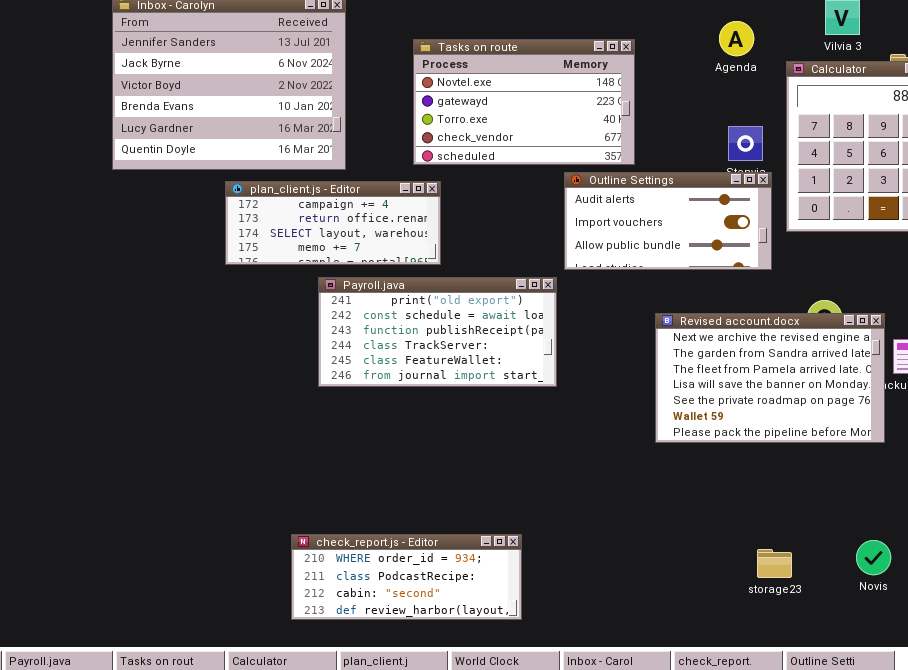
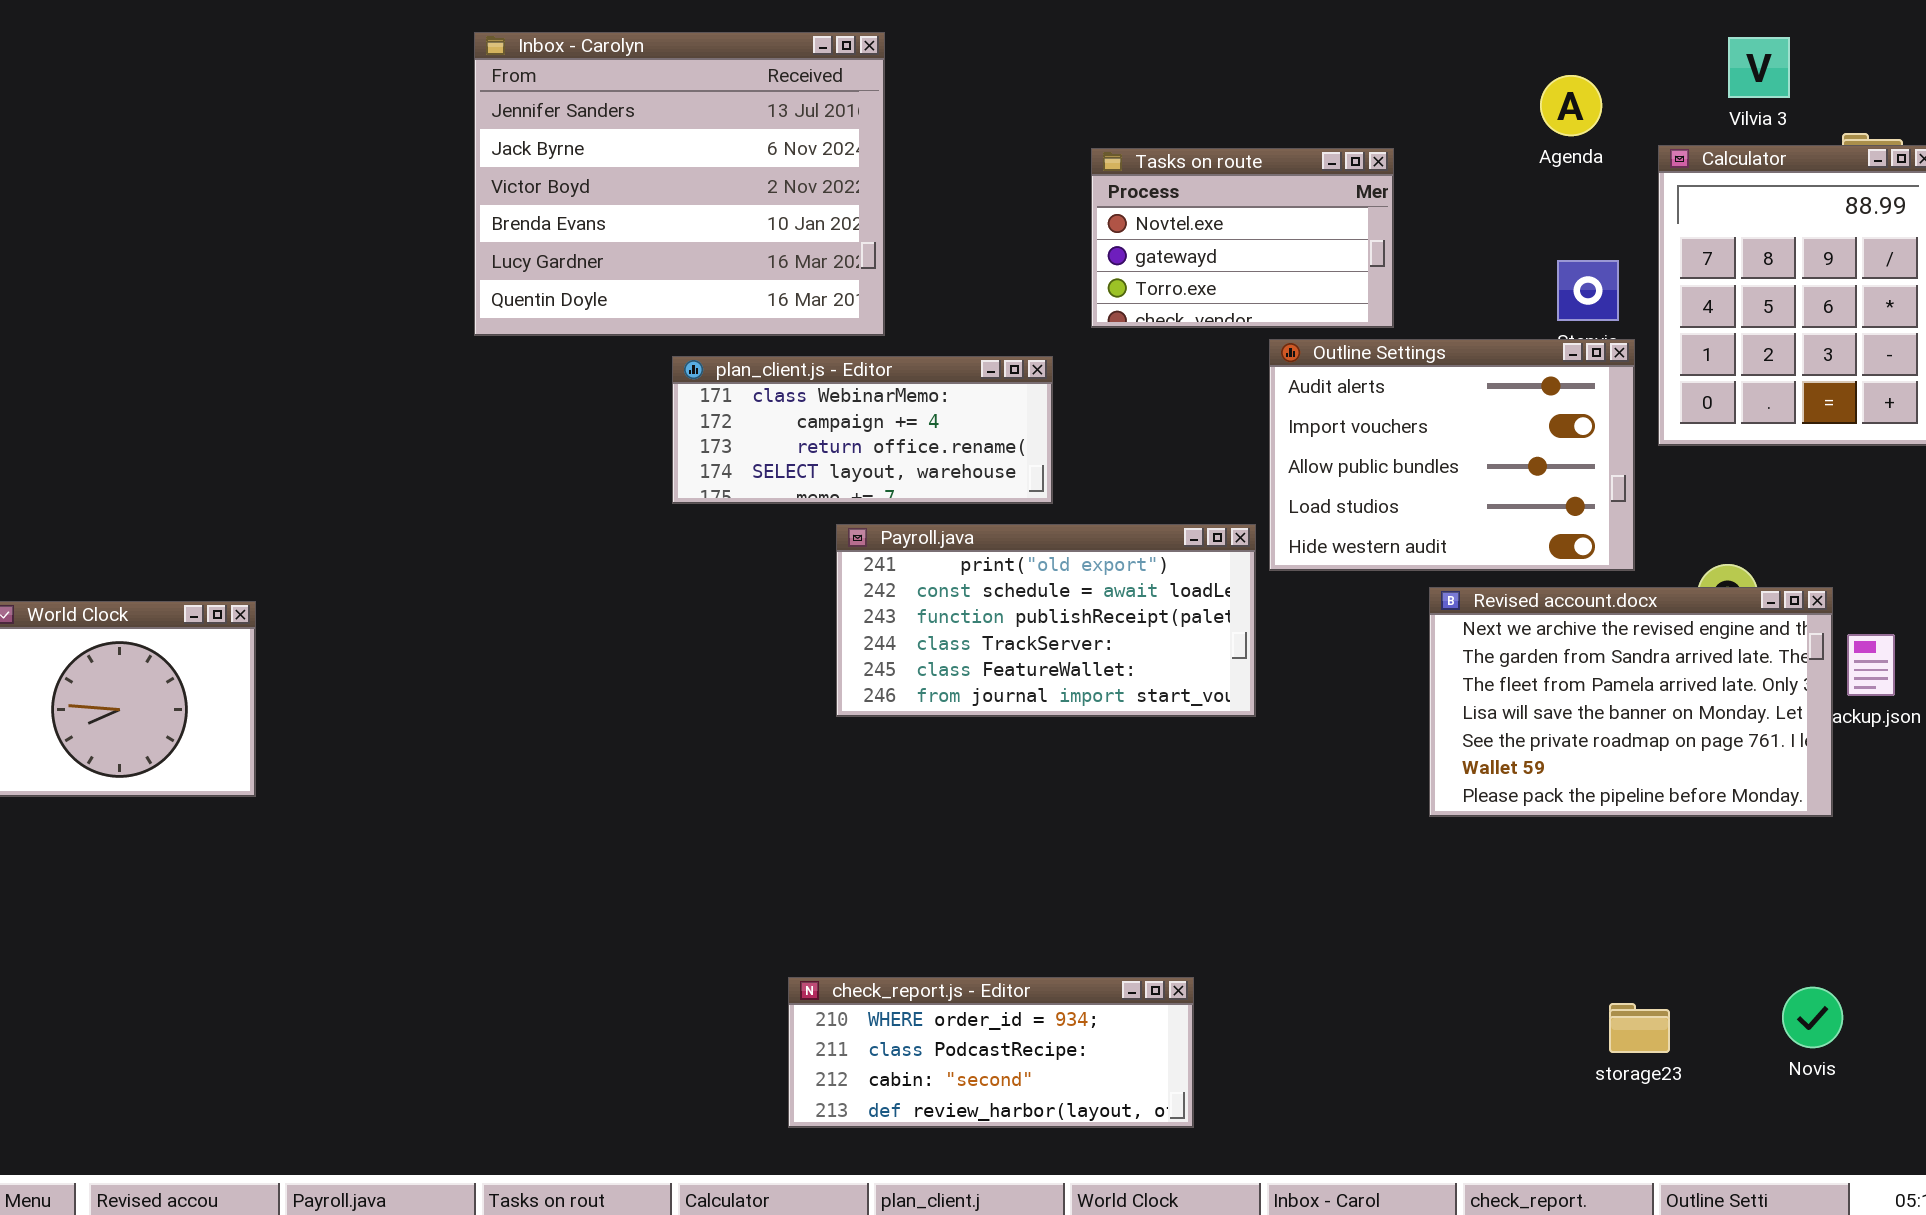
Tasks on route: [413,39,635,165] -> [1091,148,1394,328], resized
Outline Settings: [564,172,772,270] -> [1269,339,1635,571], resized
plan_client.js - Editor: [225,181,441,265] -> [672,356,1053,504], scrolled up 1 row

